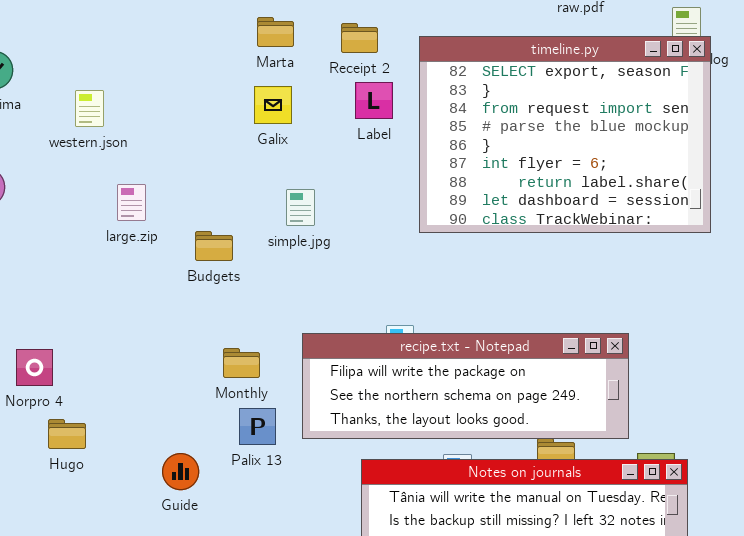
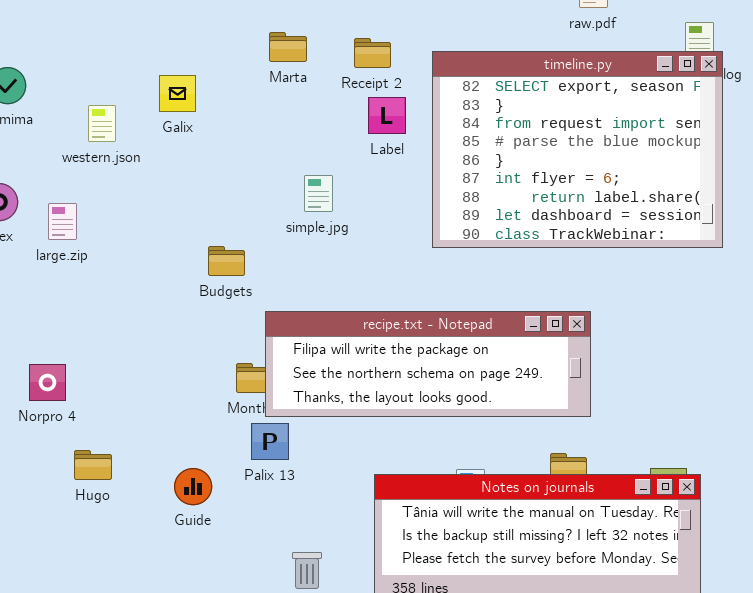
Galix: [254,86,292,124] -> [159,75,196,112], moved
large.zip: [117,184,146,221] -> [48,203,77,240], moved
simple.jpg: [286,189,315,226] -> [304,175,333,212], moved
recipe.txt - Notepad: [302,333,629,439] -> [265,311,591,417], moved
Hugo: [48,419,86,449] -> [74,450,112,480], moved

